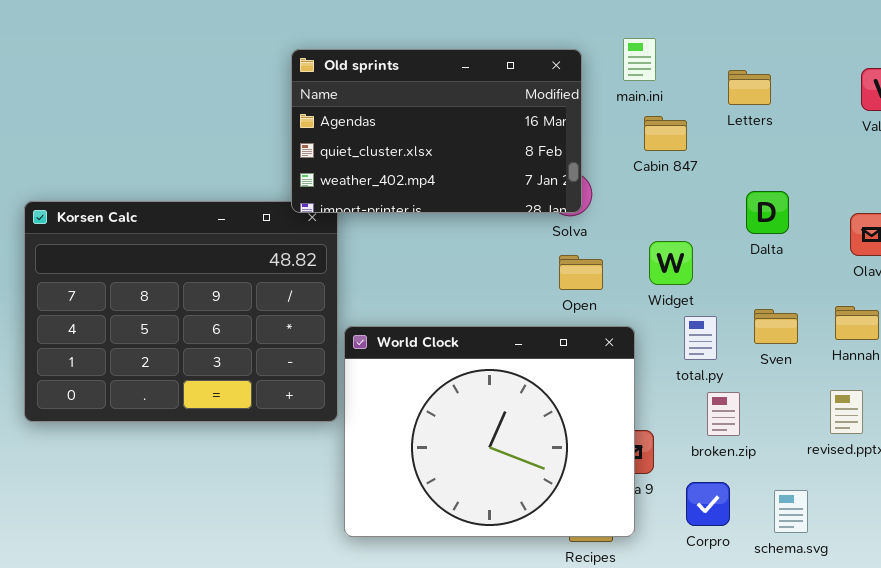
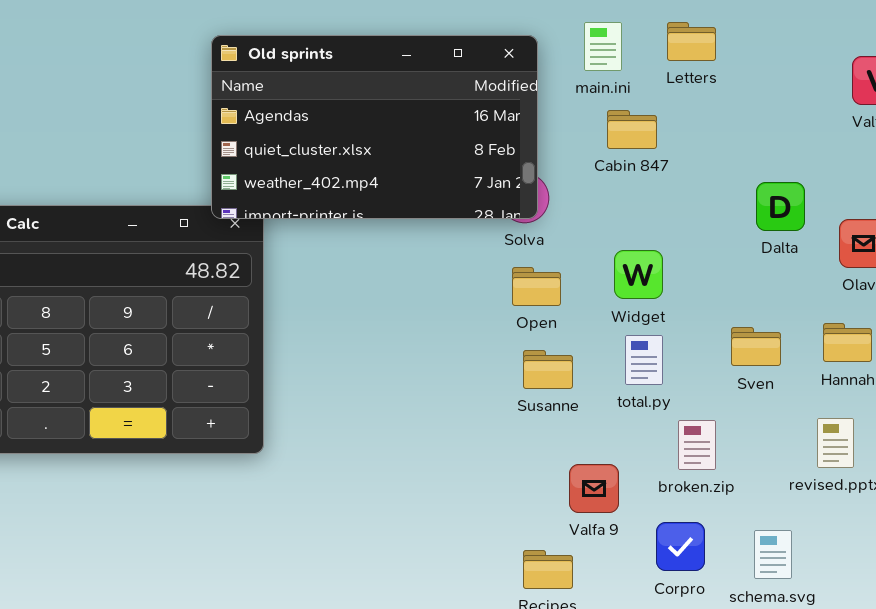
Letters: [728,70,771,105] -> [667,22,716,61], moved
Dalta: [746,191,789,234] -> [756,182,805,231], moved
total.py: [684,316,717,360] -> [625,335,663,385], moved
World Clock: [344,326,635,537] -> none, closed

